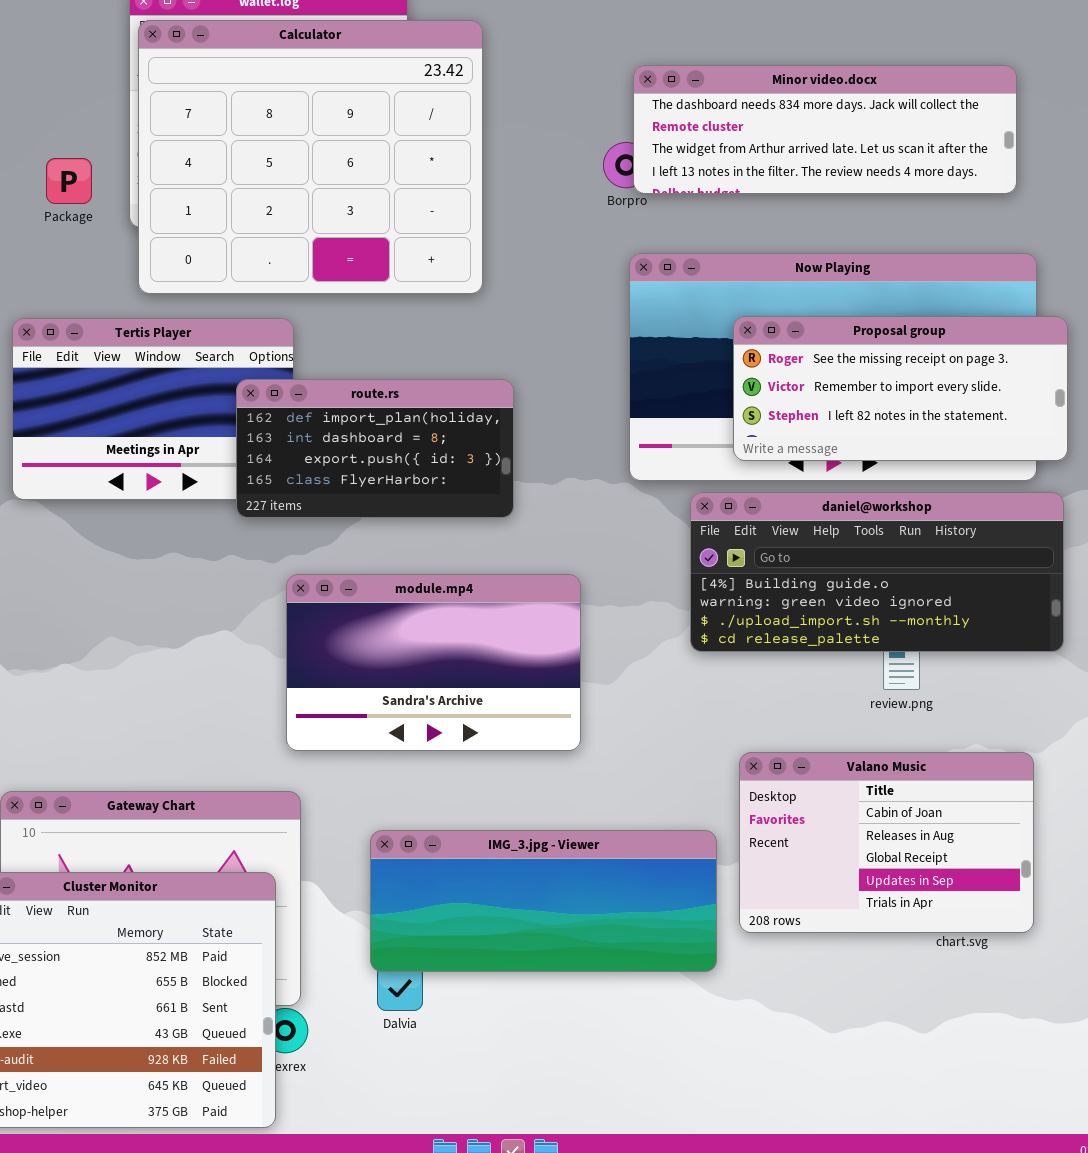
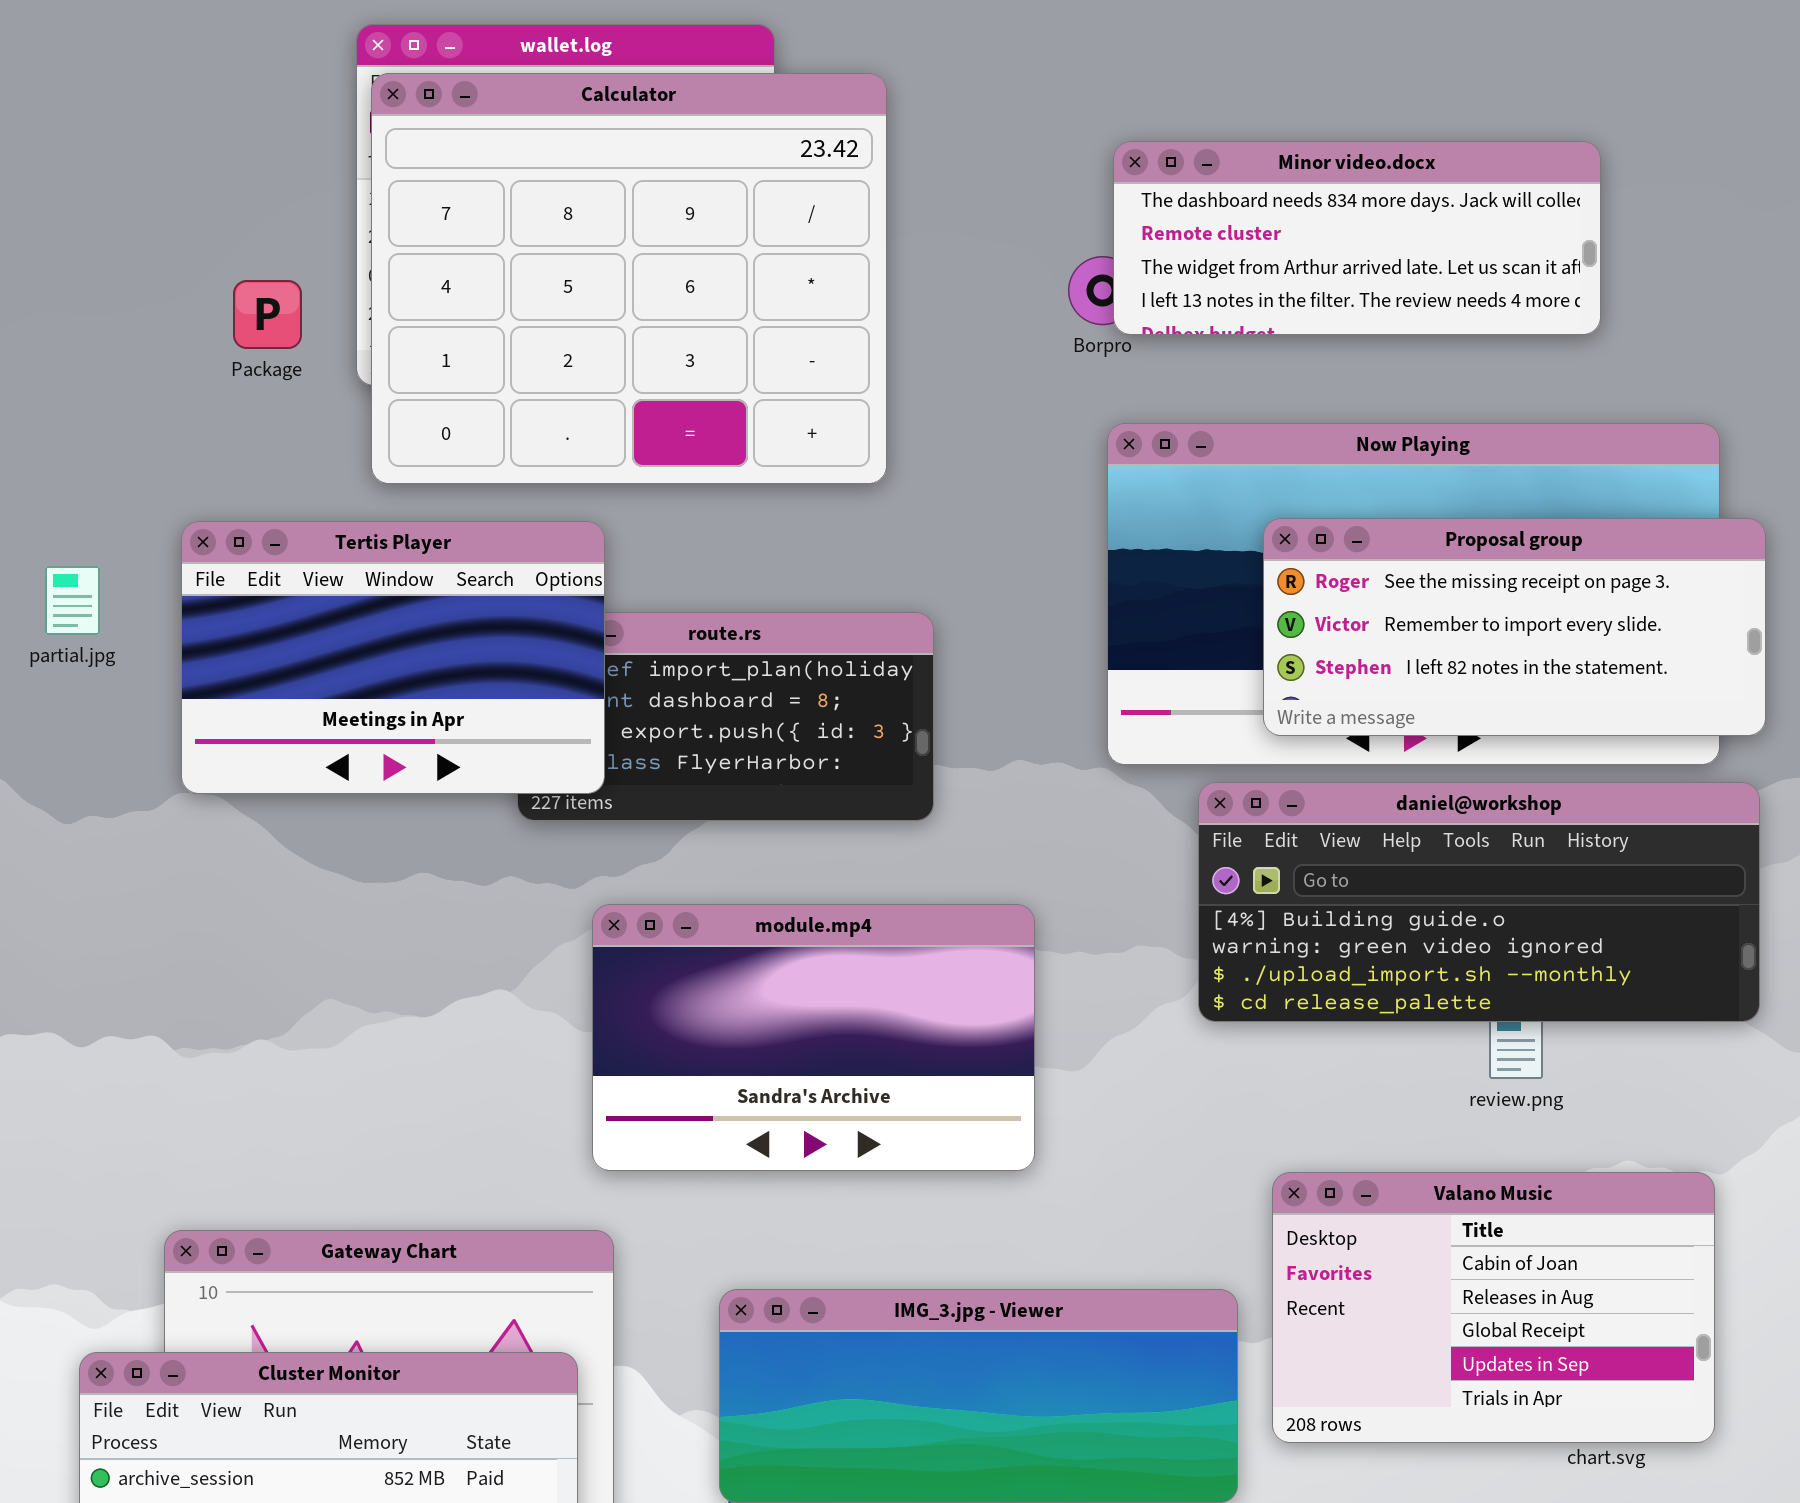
Minor video.docx: [633,65,1017,194] -> [1113,141,1601,335], resized
Tertis Player: [12,318,294,500] -> [181,521,605,794], raised

